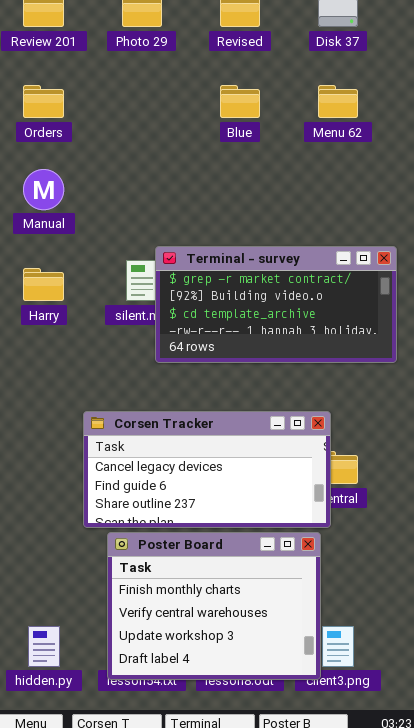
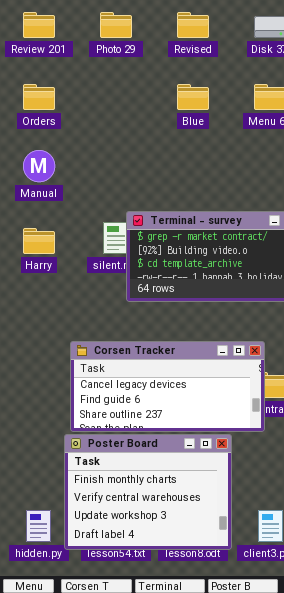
Poster Board: [107,532,321,680] -> [64,434,232,550], moved

